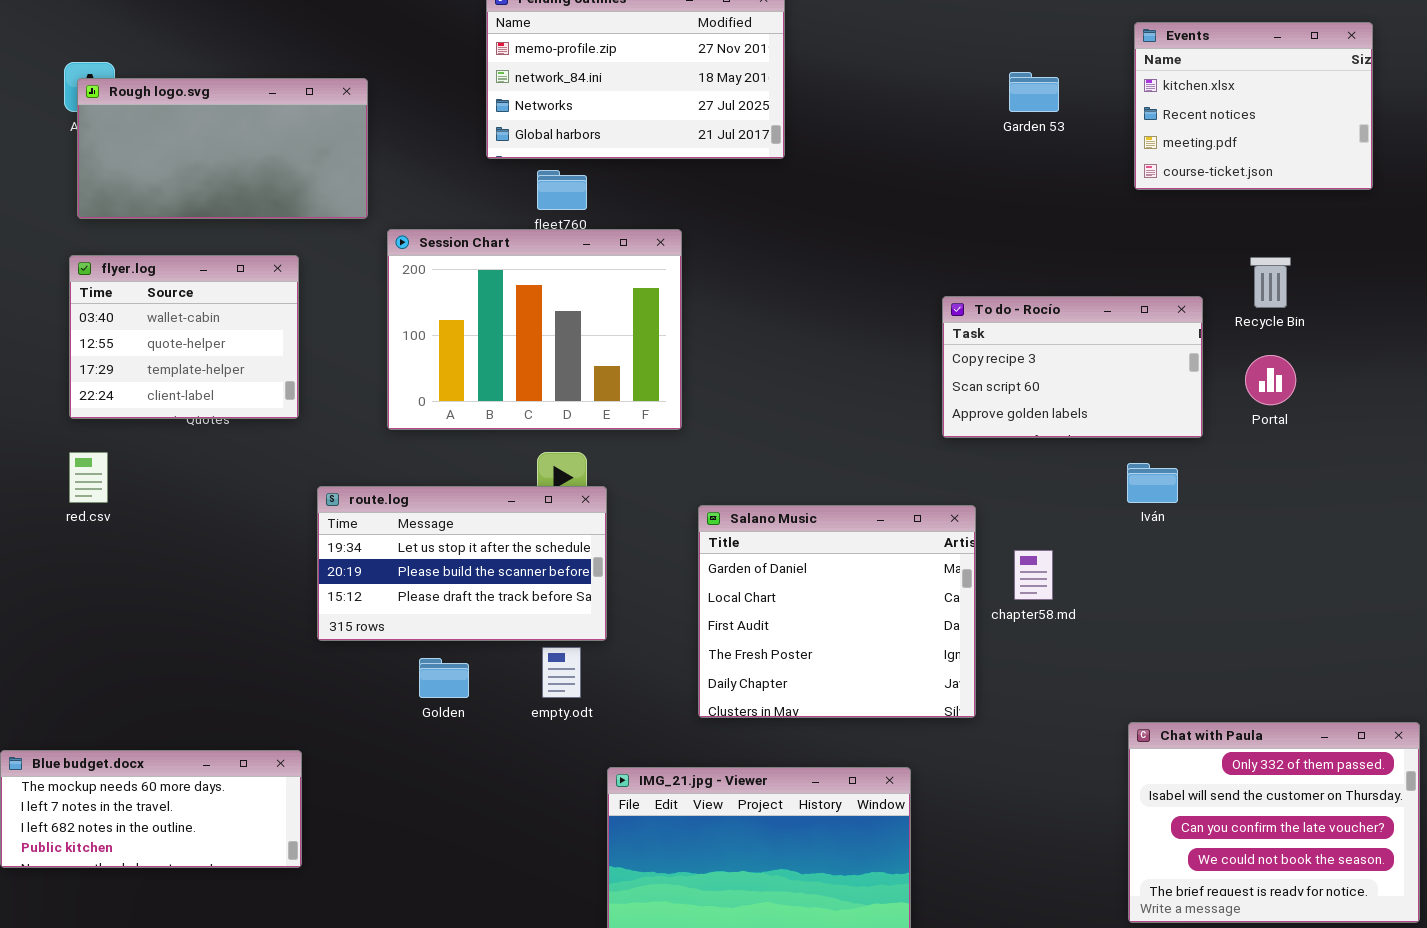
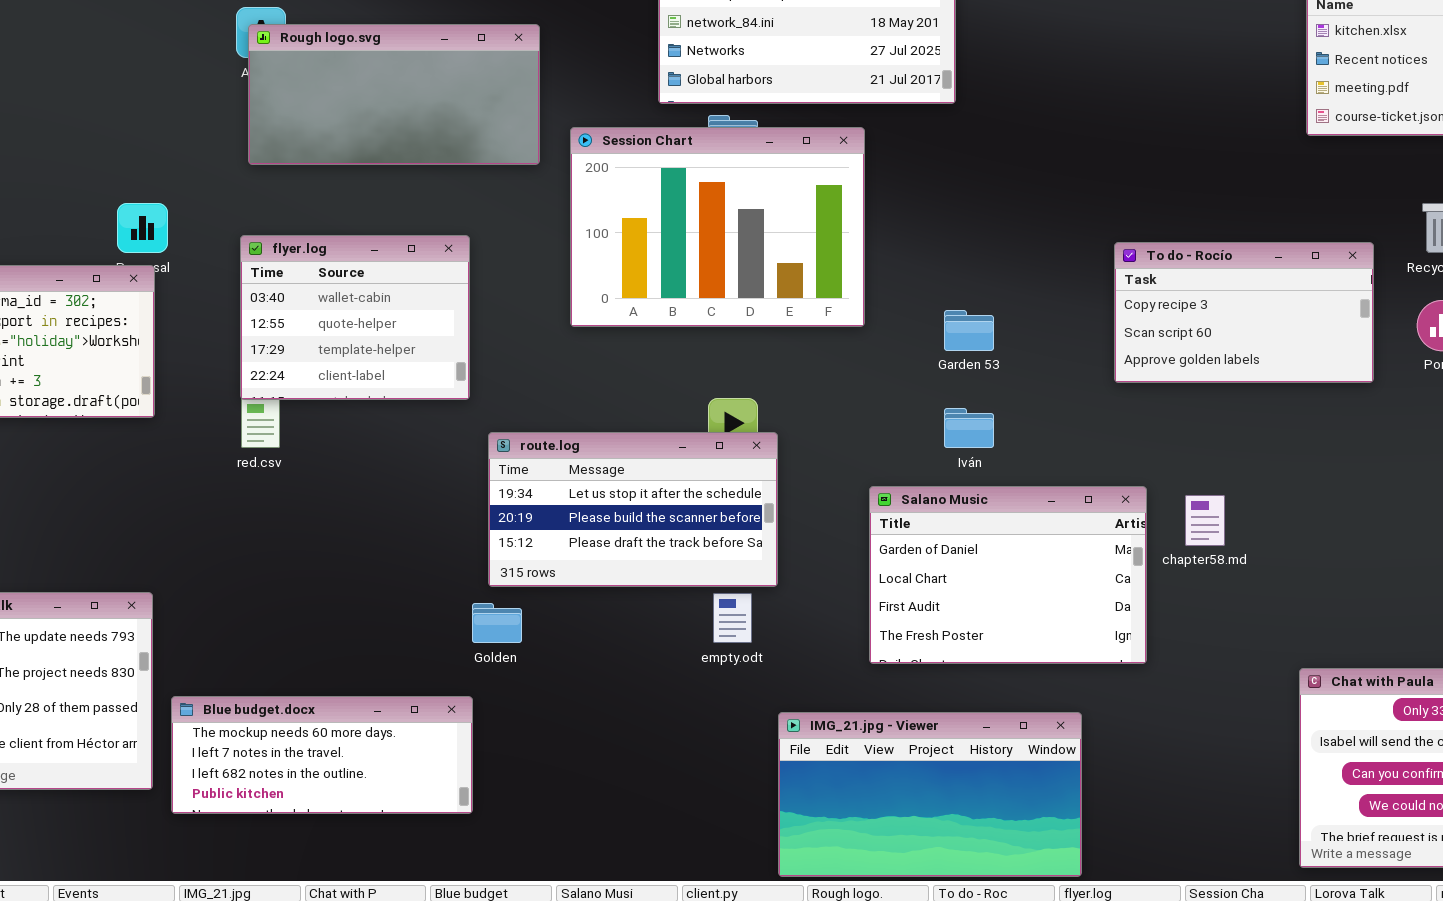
Garden 53: [1009,72,1059,112] -> [944,310,994,351], moved
Session Chart: [387,229,682,430] -> [570,127,865,327], moved
flyer.log: [69,255,299,419] -> [240,235,470,400], moved
Iván: [1127,463,1178,503] -> [944,408,994,448], moved
Salano Music: [698,505,976,718] -> [869,486,1147,664], resized
Golden: [419,658,469,698] -> [472,603,522,643], moved

